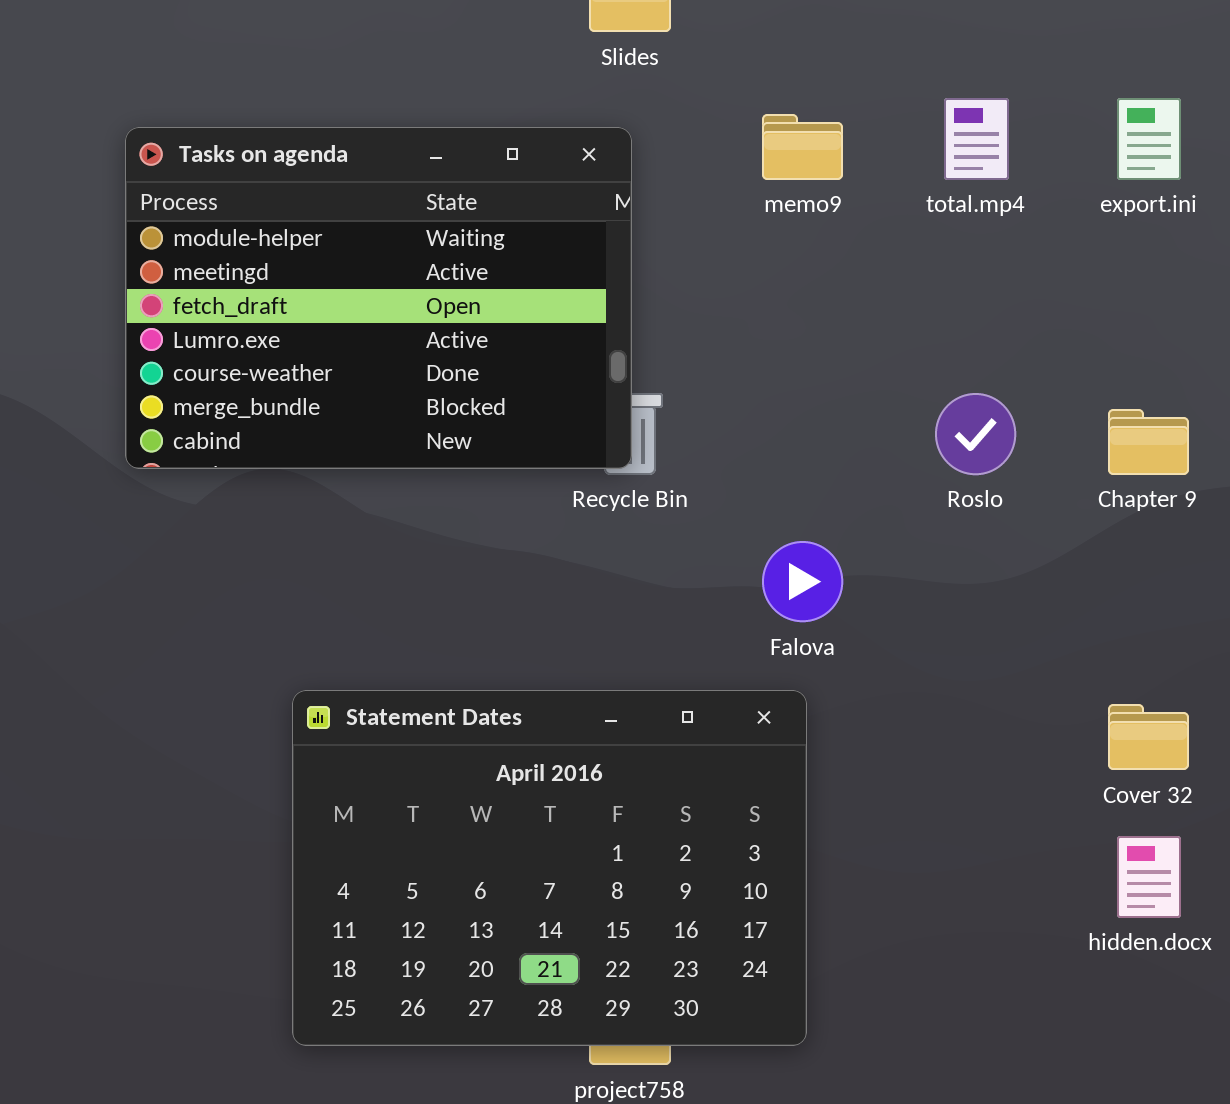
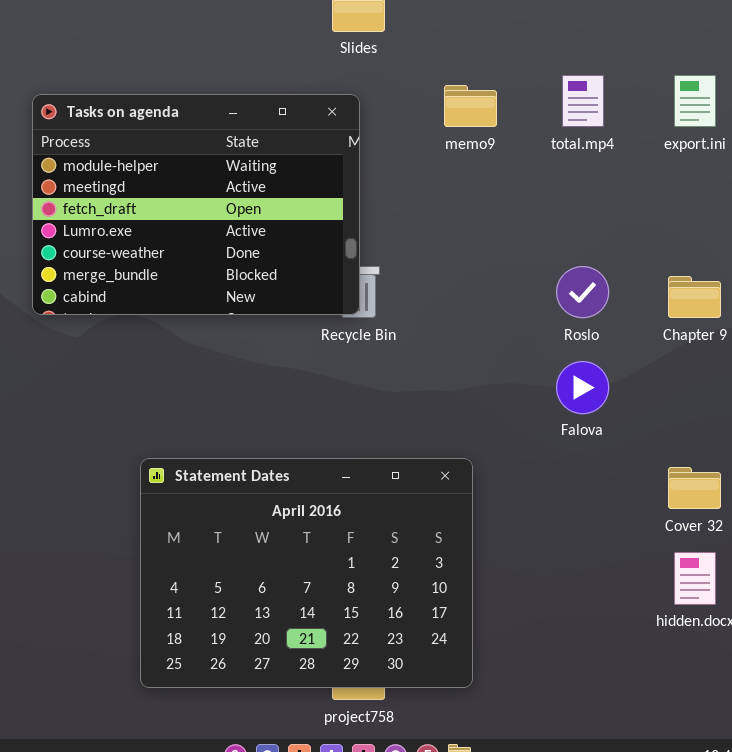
Falova: [762,541,843,622] -> [556,361,609,414], moved

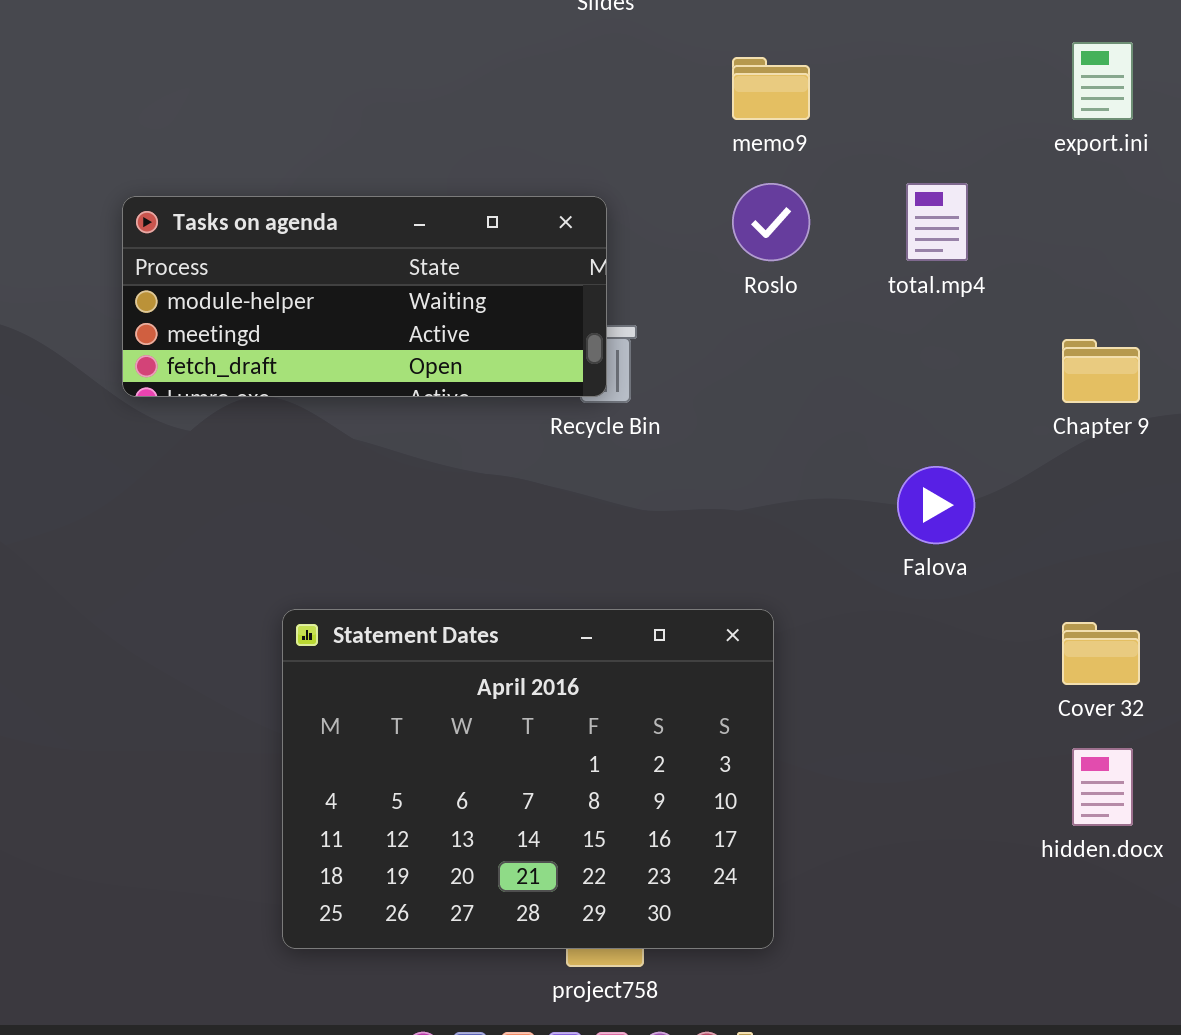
total.mp4: [562,75,604,127] -> [906,183,968,261], moved
Tasks on agenda: [32,94,360,315] -> [122,196,607,397], resized
Roslo: [556,266,609,318] -> [732,183,810,261], moved

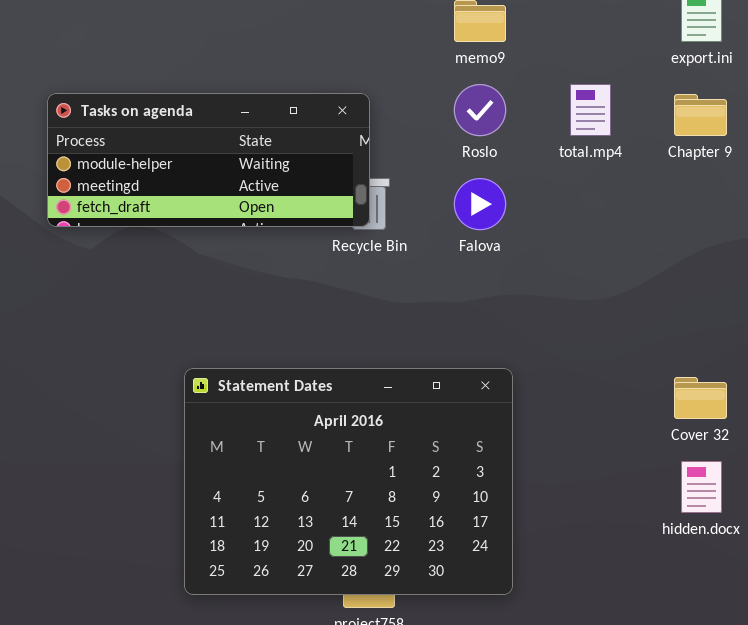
Chapter 9: [1062,339,1140,403] -> [674,94,727,136], moved
Falova: [897,466,975,544] -> [454,178,506,230], moved
Statement Dates: [282,609,774,949] -> [184,368,513,595], moved

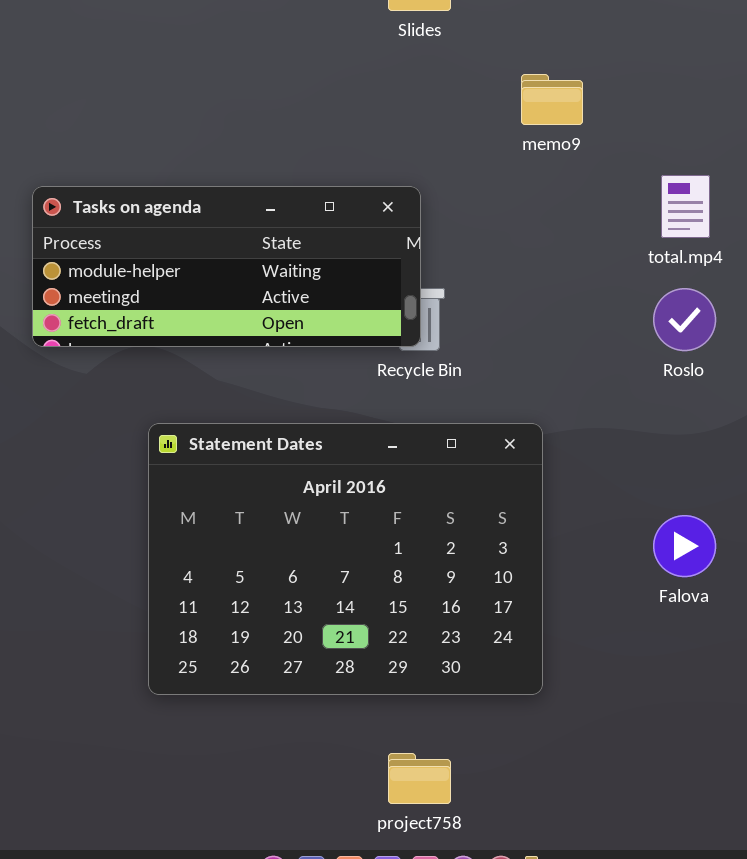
Roslo: [454,84,506,136] -> [653,288,716,351], moved
Falova: [454,178,506,230] -> [653,515,716,577], moved
Statement Dates: [184,368,513,595] -> [148,423,543,695], moved

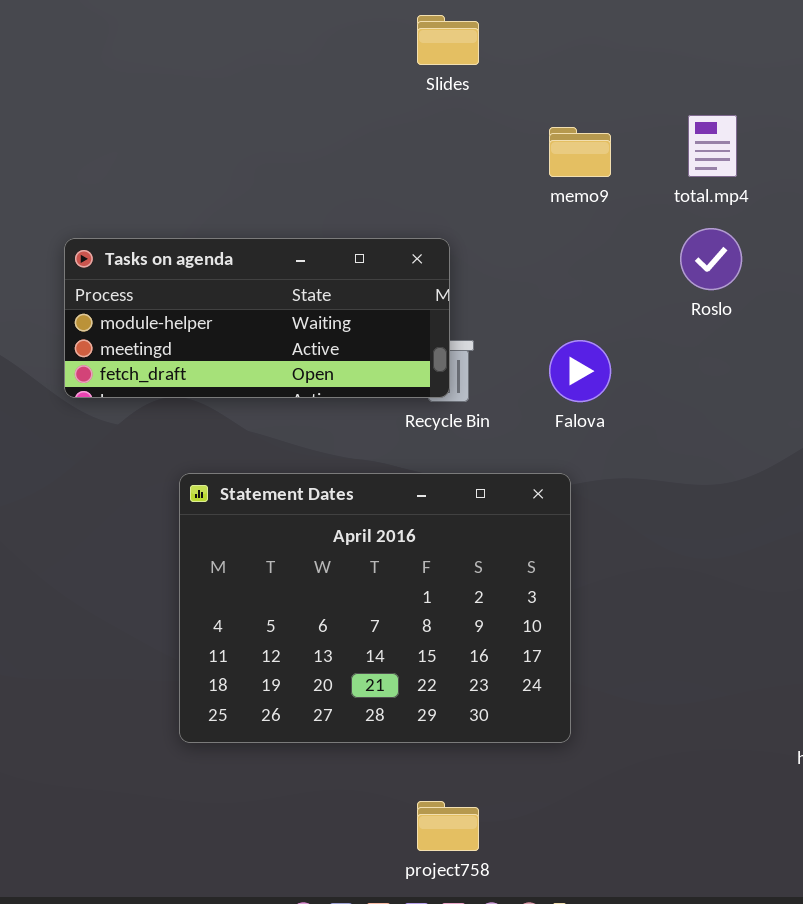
total.mp4: [661,175,710,238] -> [688,115,737,177], moved
Roslo: [653,288,716,351] -> [680,228,742,290], moved
Falova: [653,515,716,577] -> [549,340,611,402], moved

